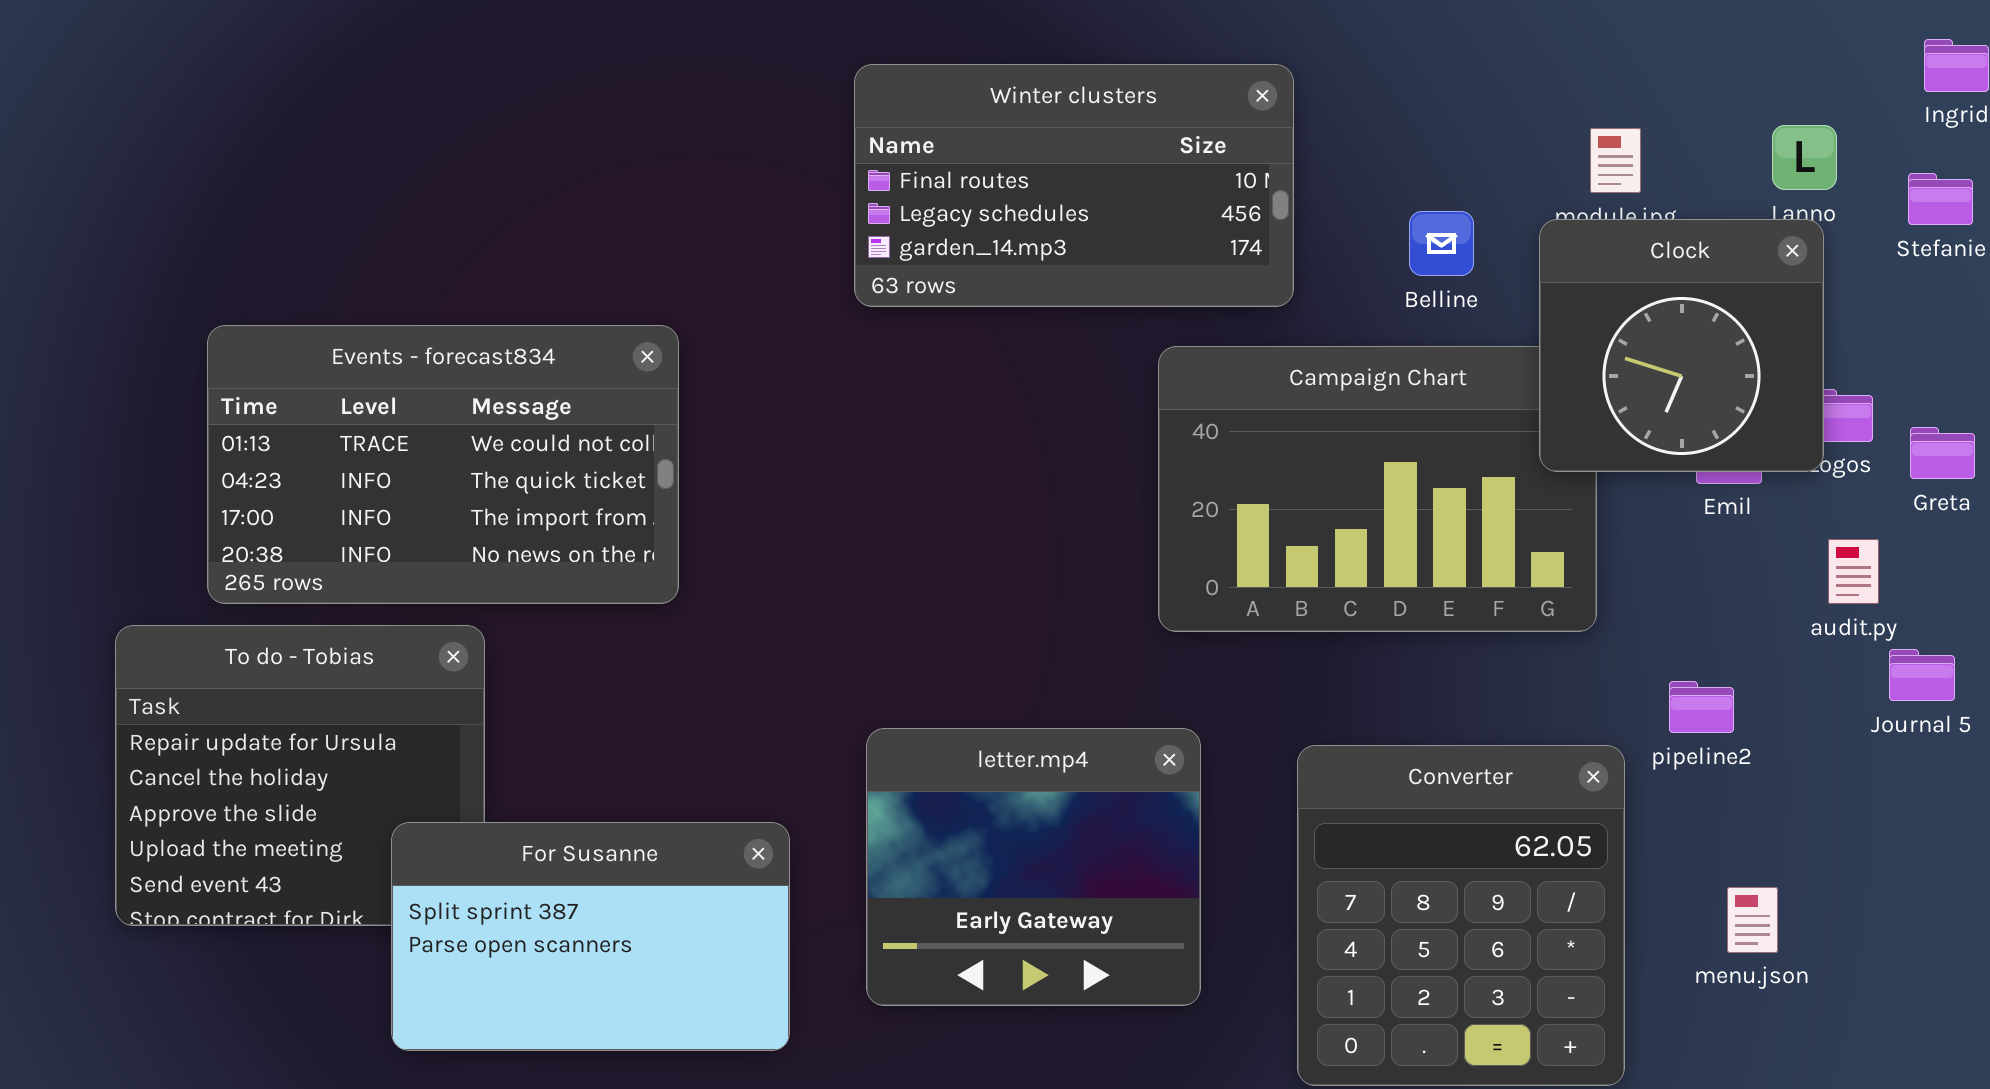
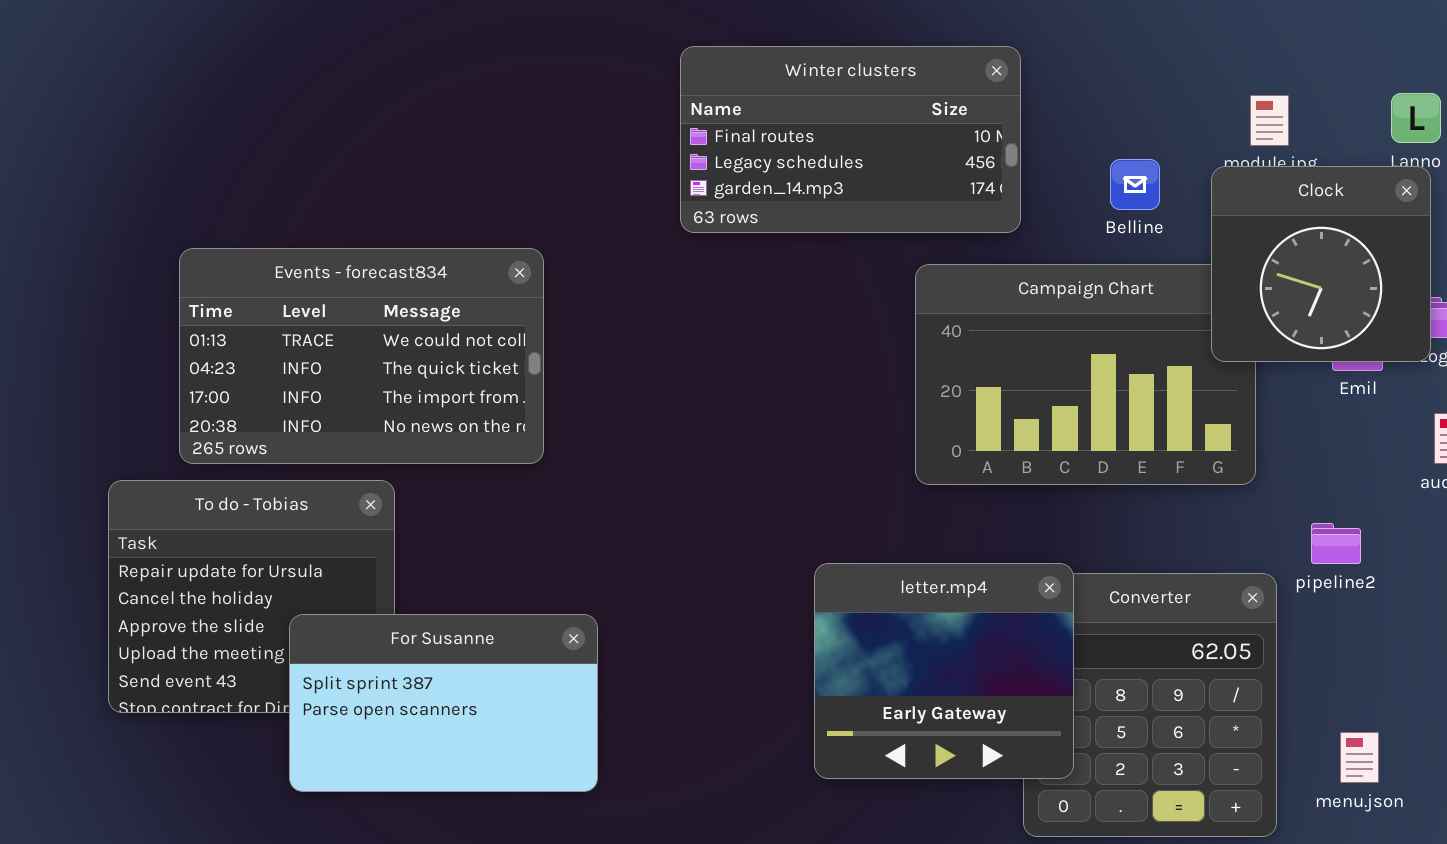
letter.mp4: [866,728,1201,1006] -> [814,563,1074,779], moved
For Susanne: [391,822,790,1051] -> [289,614,598,792], moved
menu.json: [1727,887,1778,953] -> [1340,732,1379,783], moved

